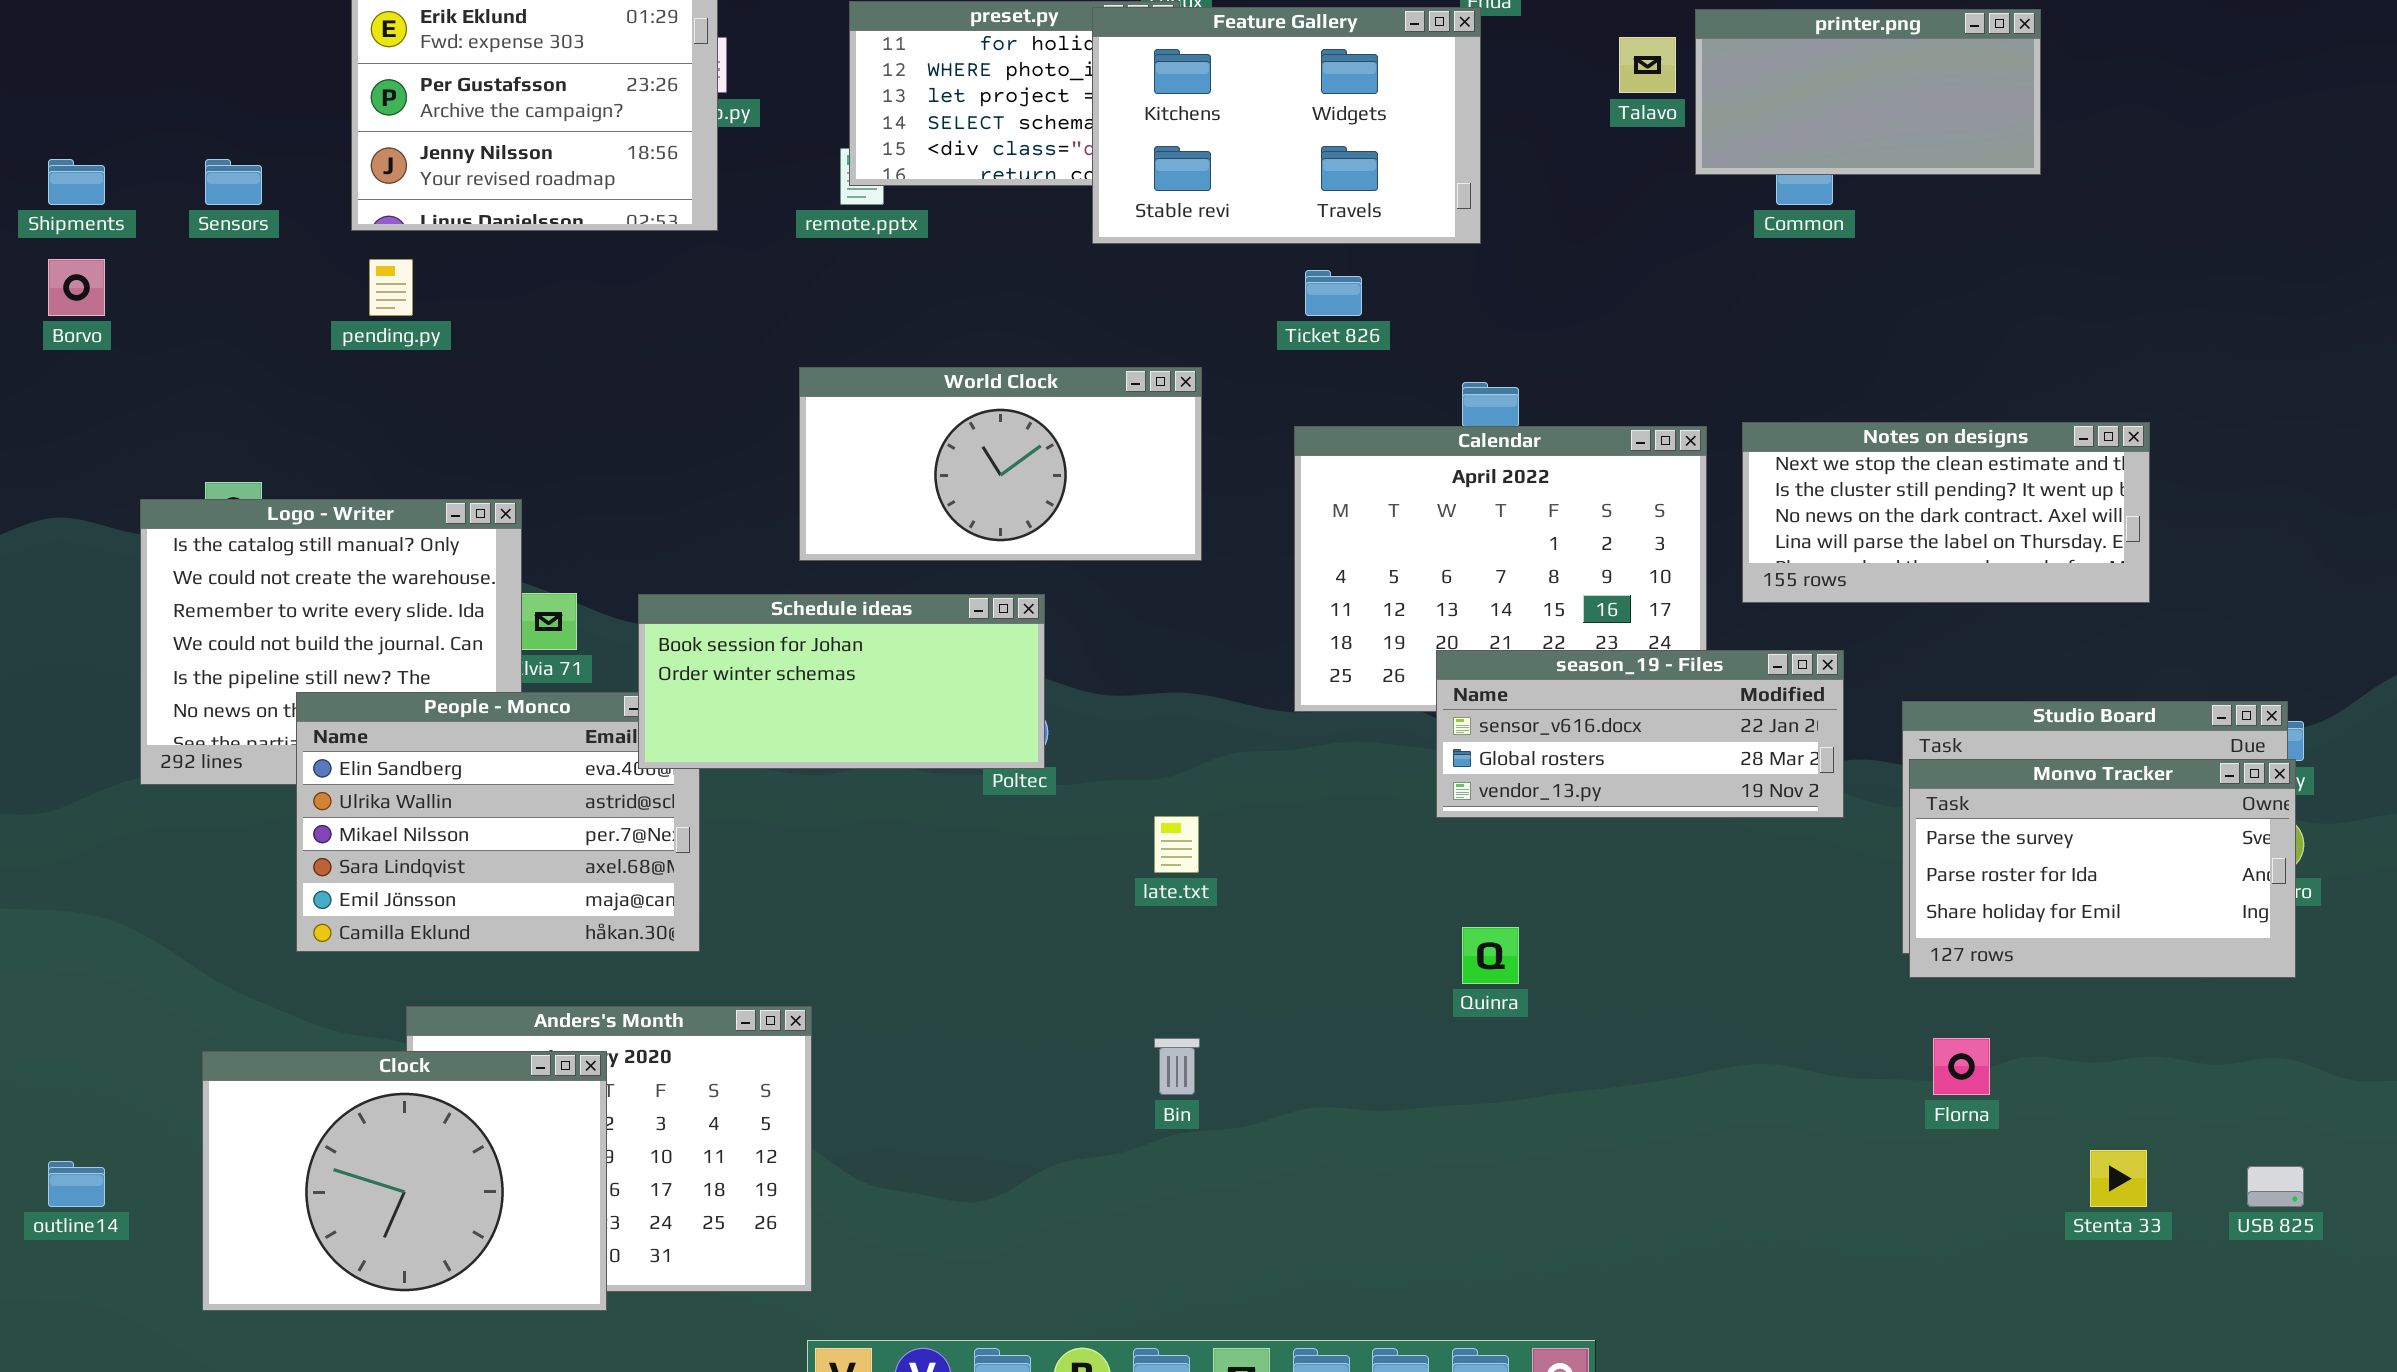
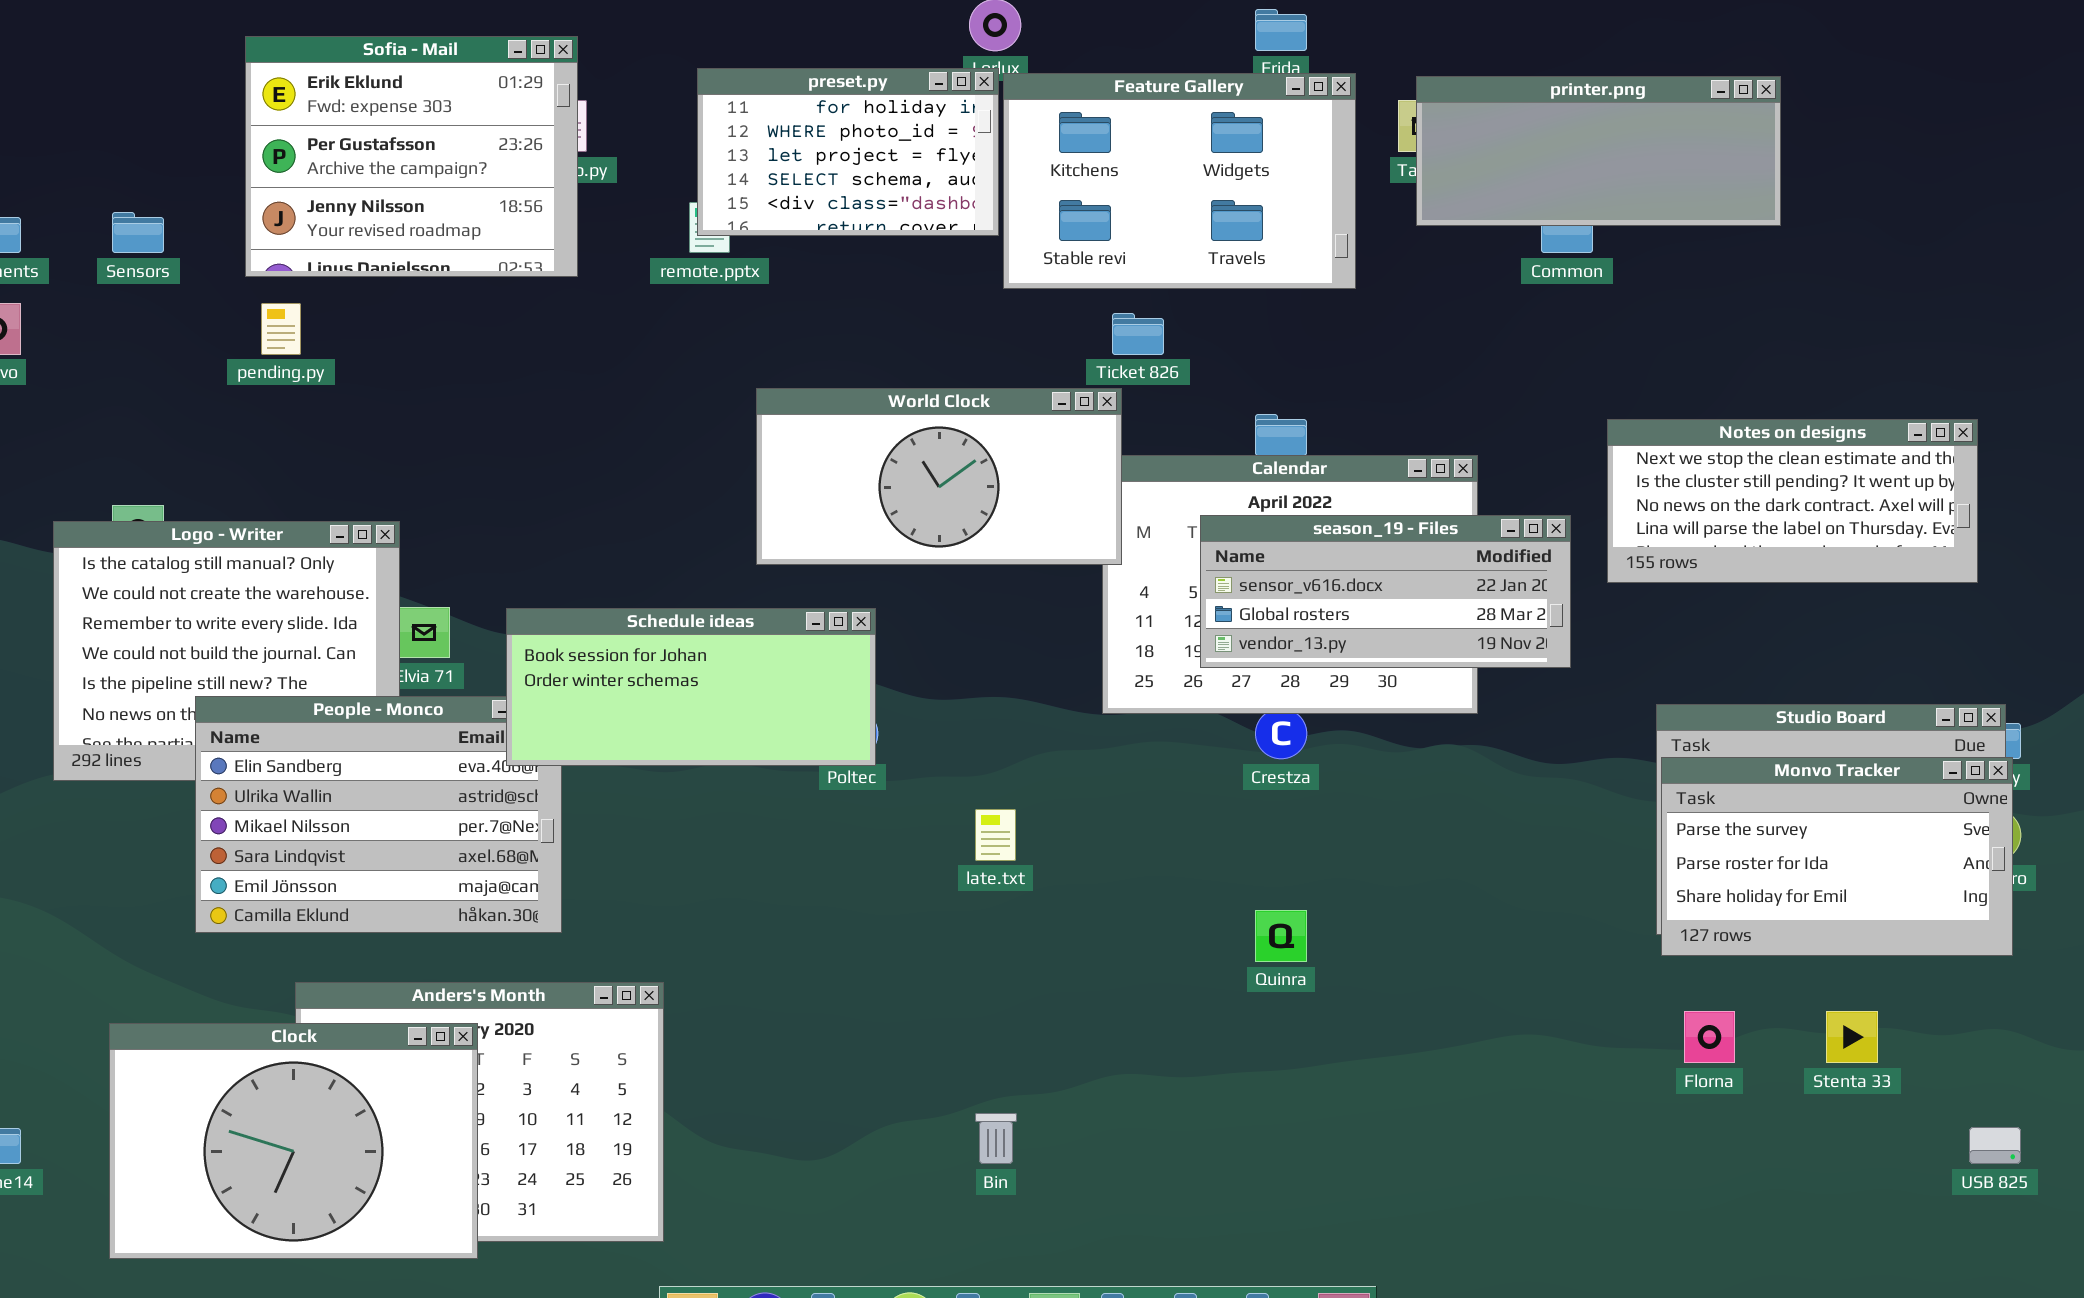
Feature Gallery: [1092,7,1481,244] -> [1003,73,1356,289], moved
printer.png: [1695,9,2041,175] -> [1416,76,1781,226], resized
World Clock: [799,367,1202,561] -> [756,388,1122,565], moved
Notes on designs: [1742,422,2150,603] -> [1607,419,1978,583], moved
season_19 - Files: [1436,650,1844,818] -> [1200,515,1571,668], moved
Bin: [1154,1038,1200,1095] -> [975,1113,1017,1164], moved
Stenta 33: [2090,1150,2147,1207] -> [1826,1011,1878,1063], moved

